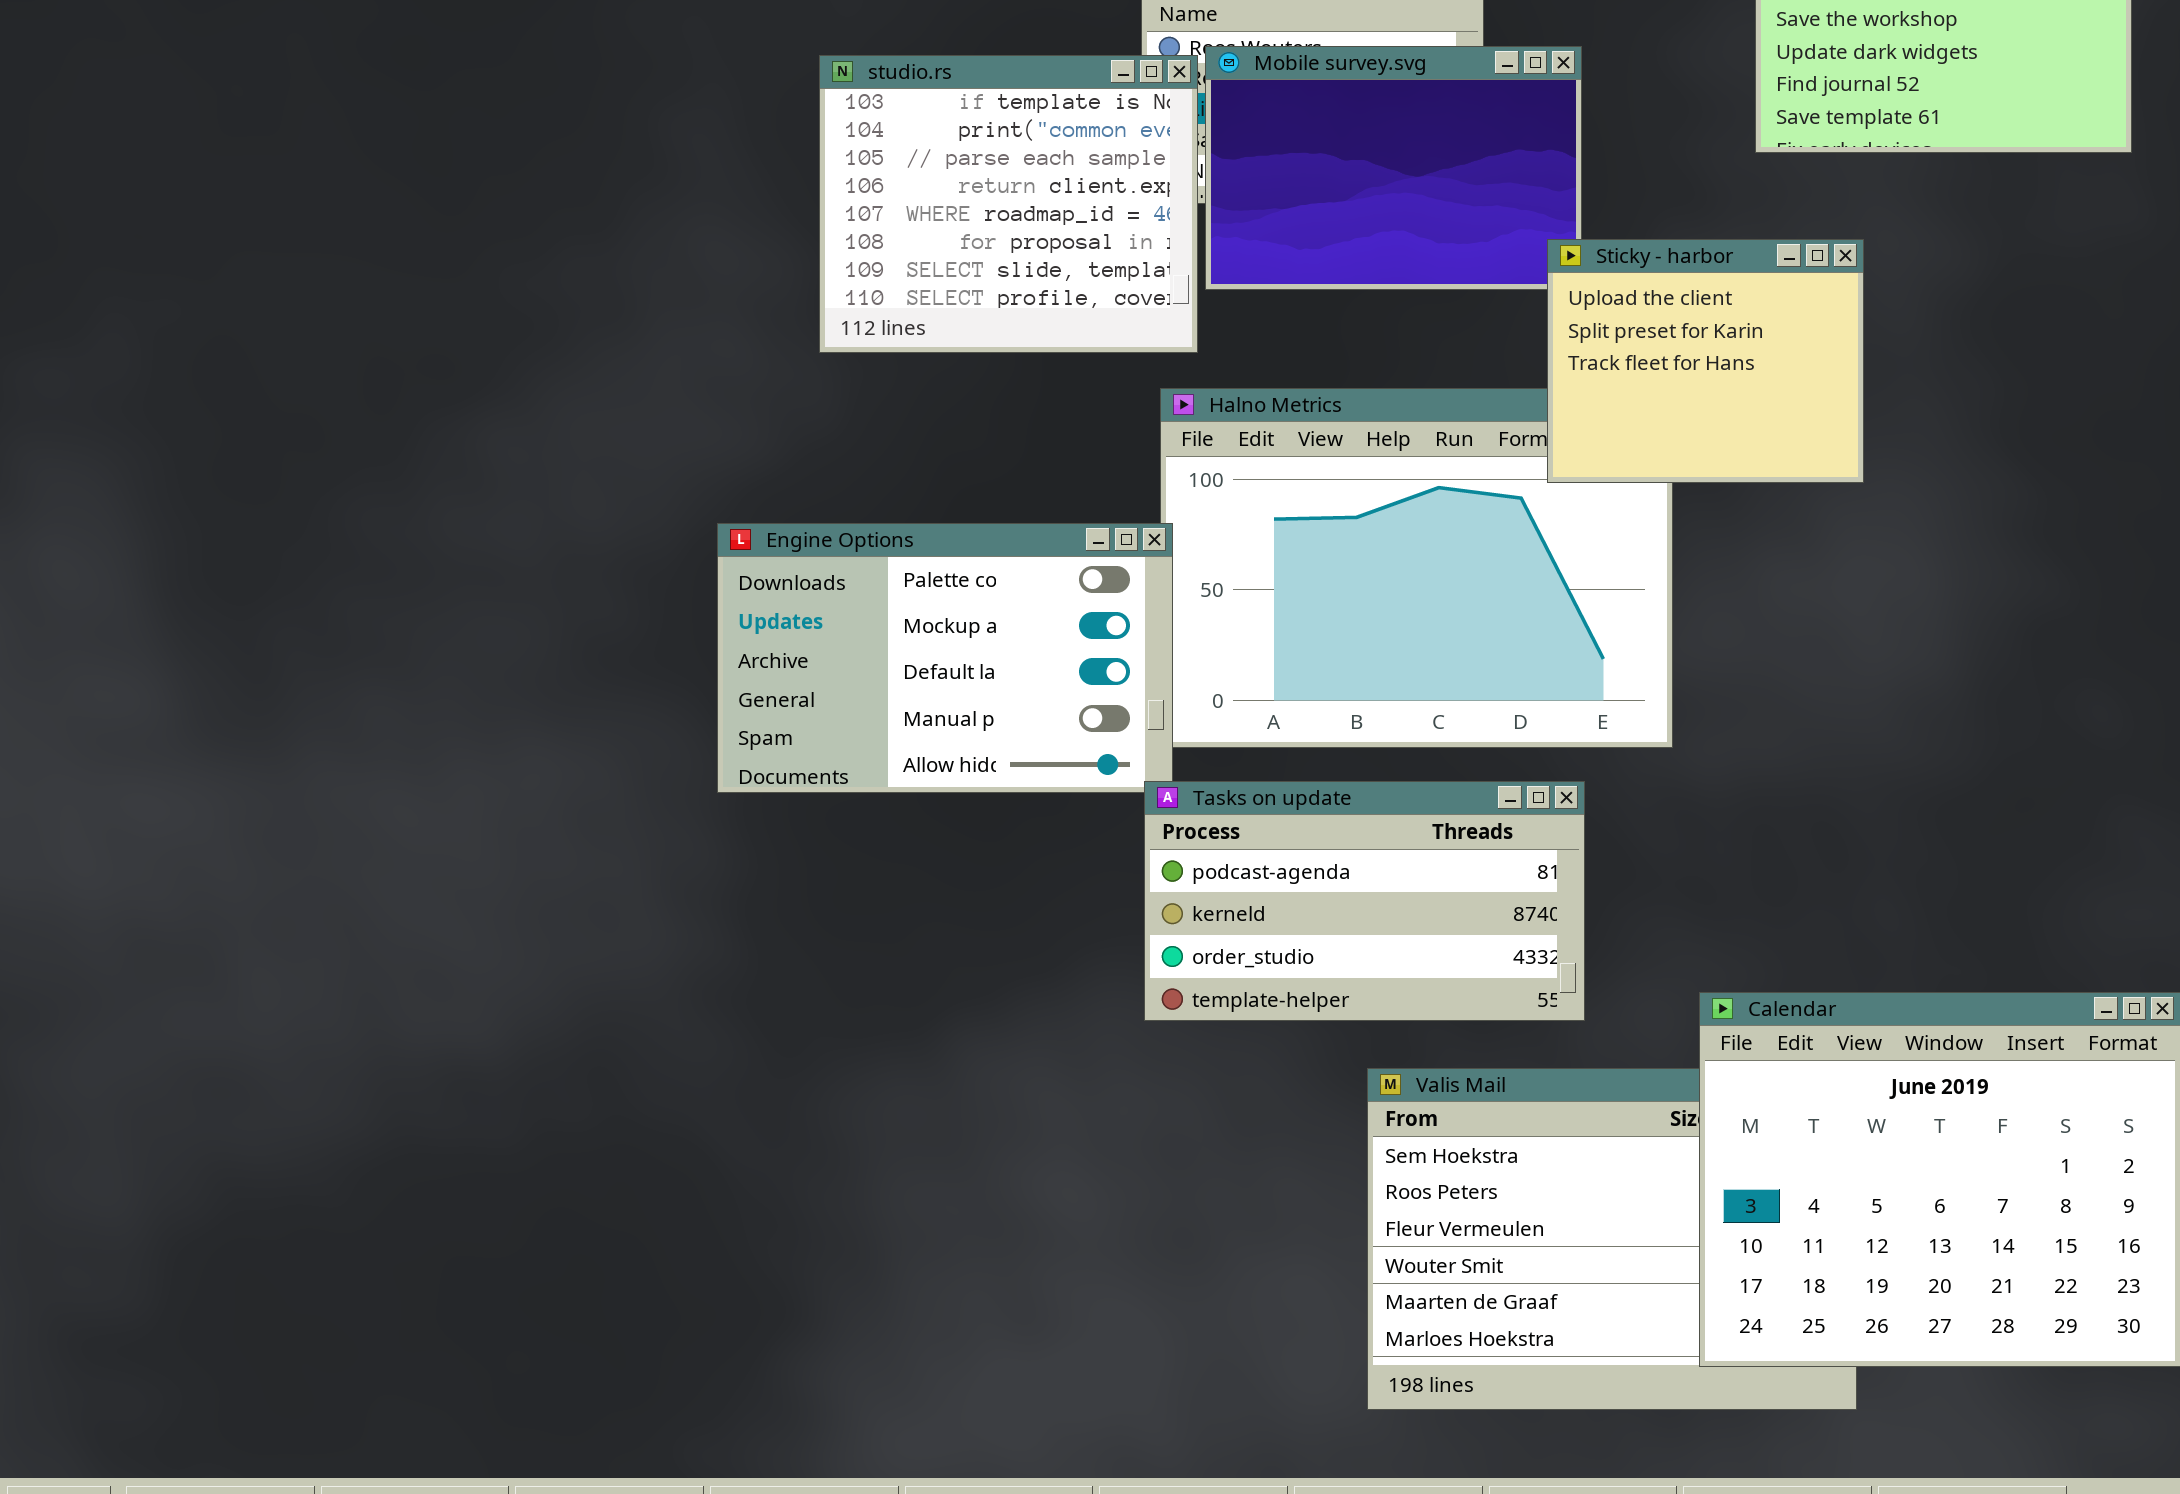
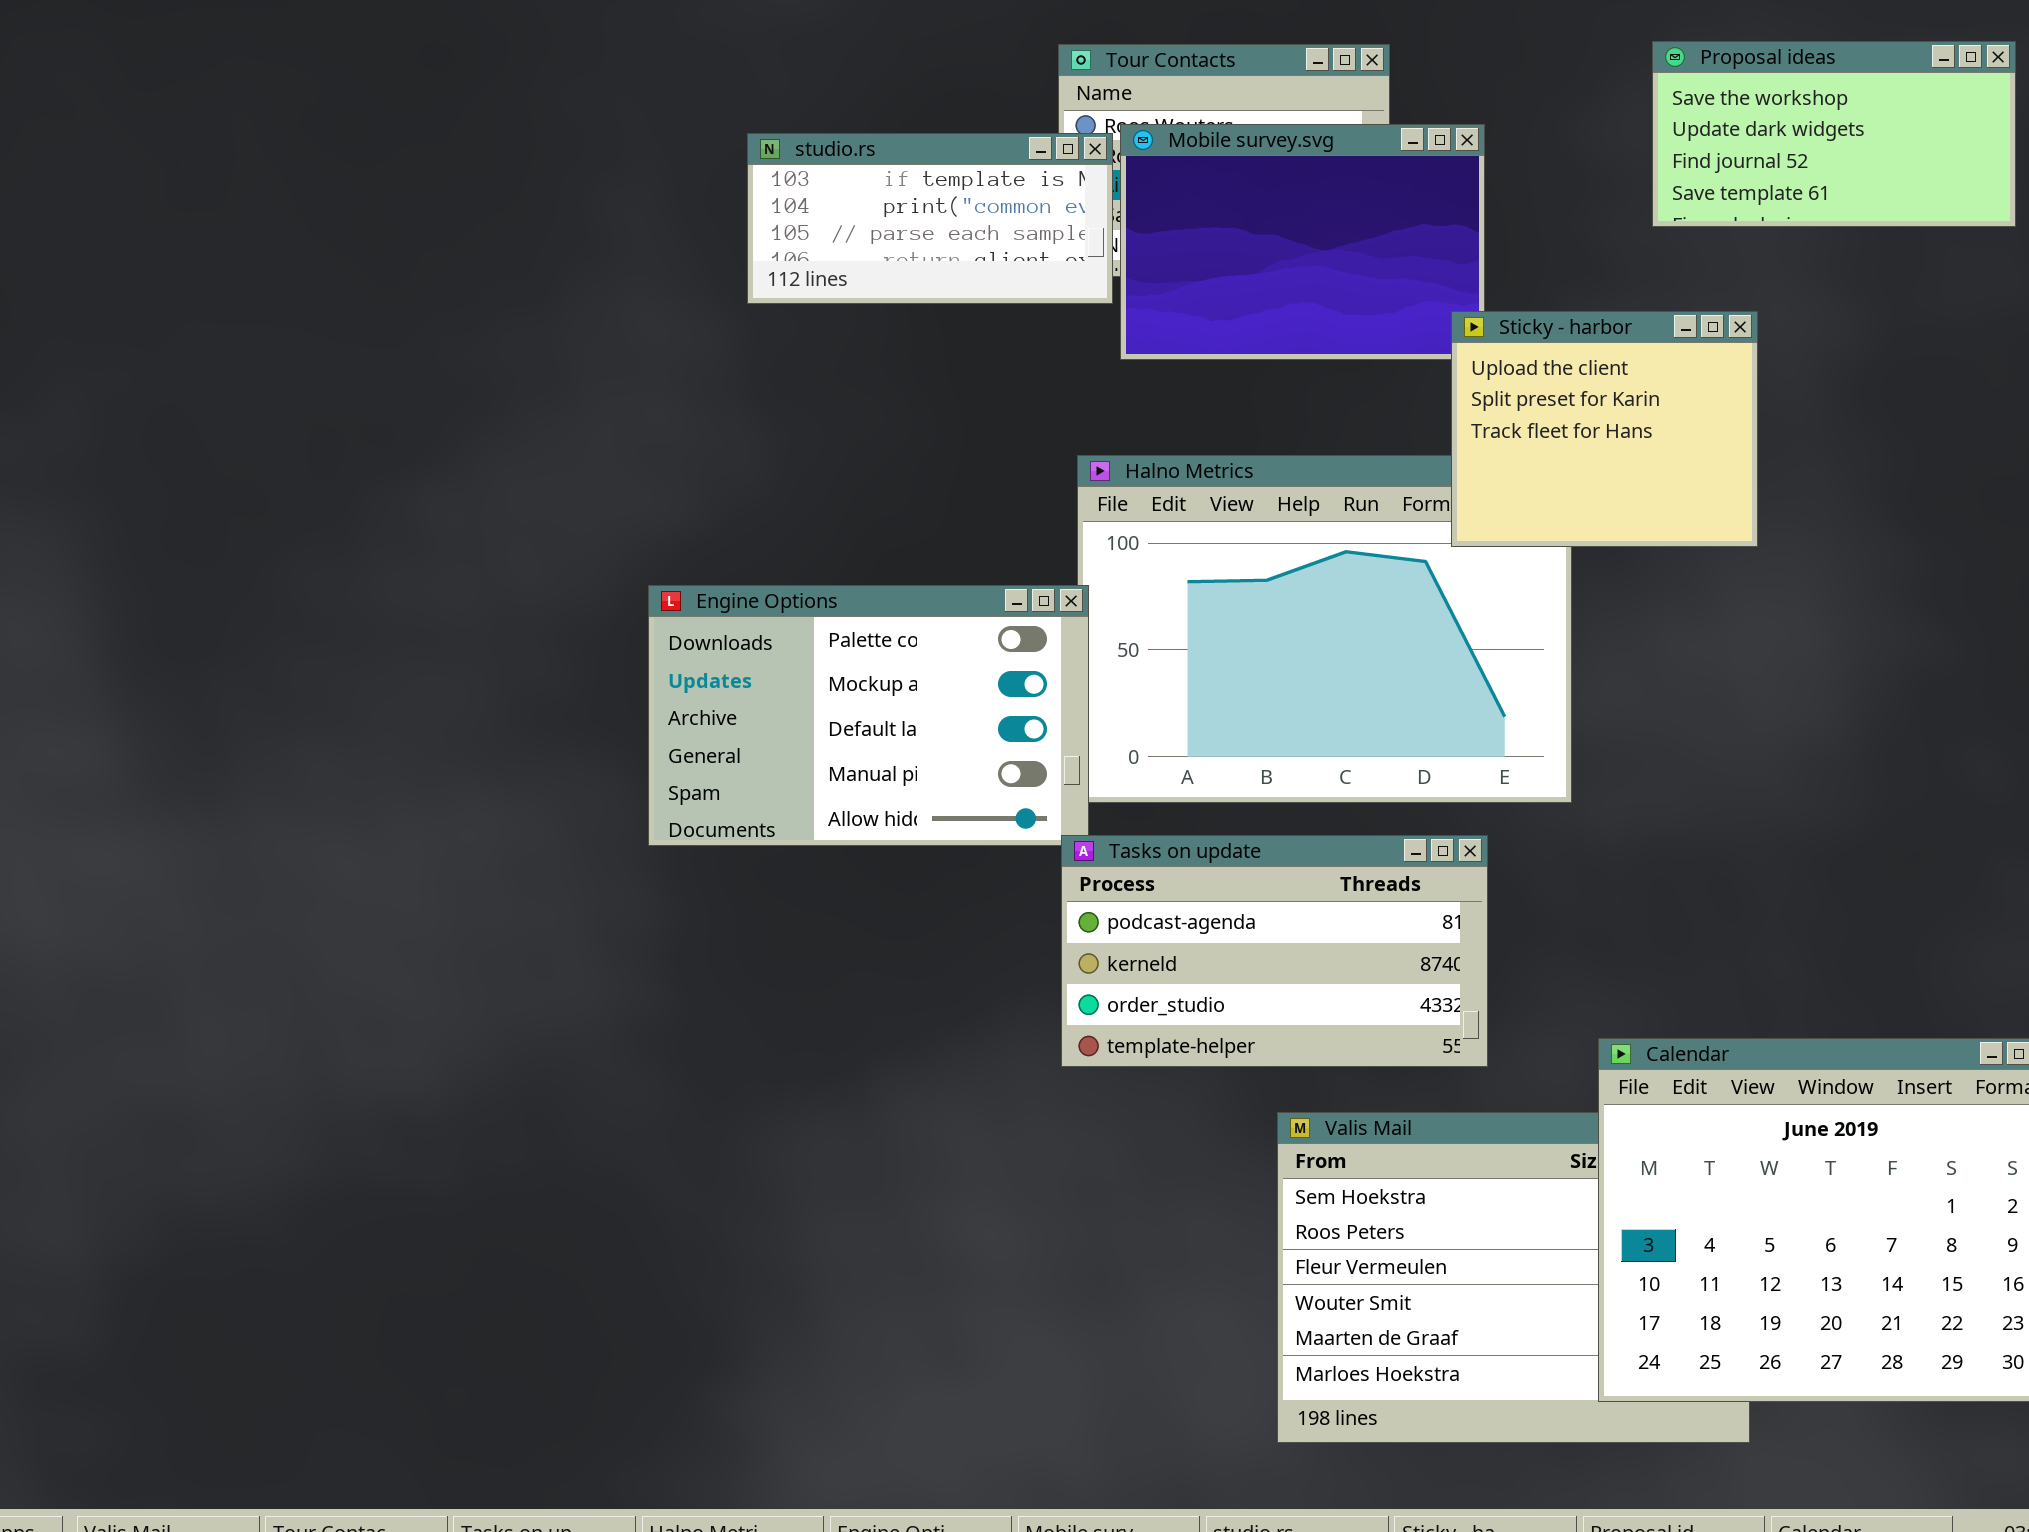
studio.rs: [819,55,1198,353] -> [747,133,1113,304], resized

